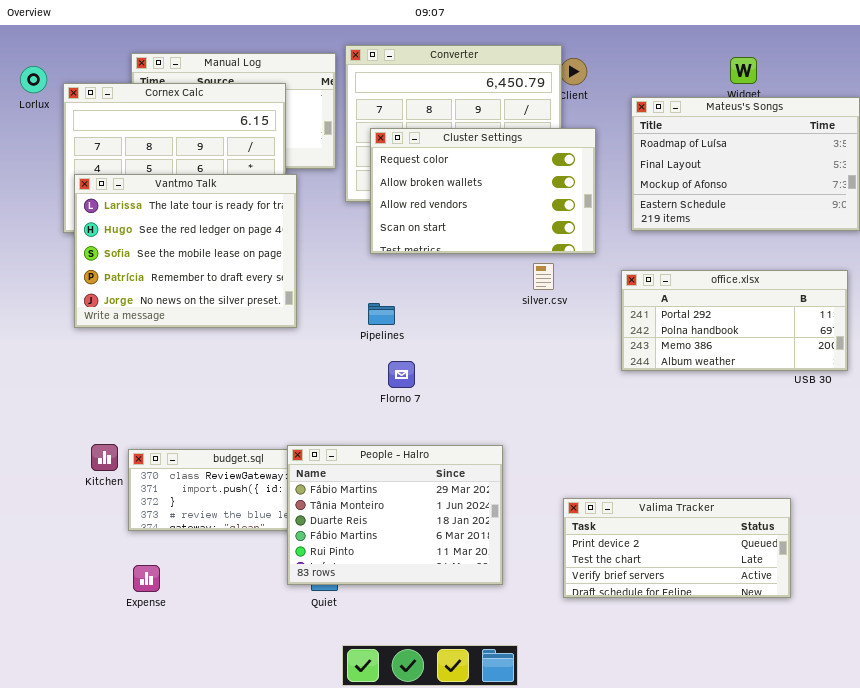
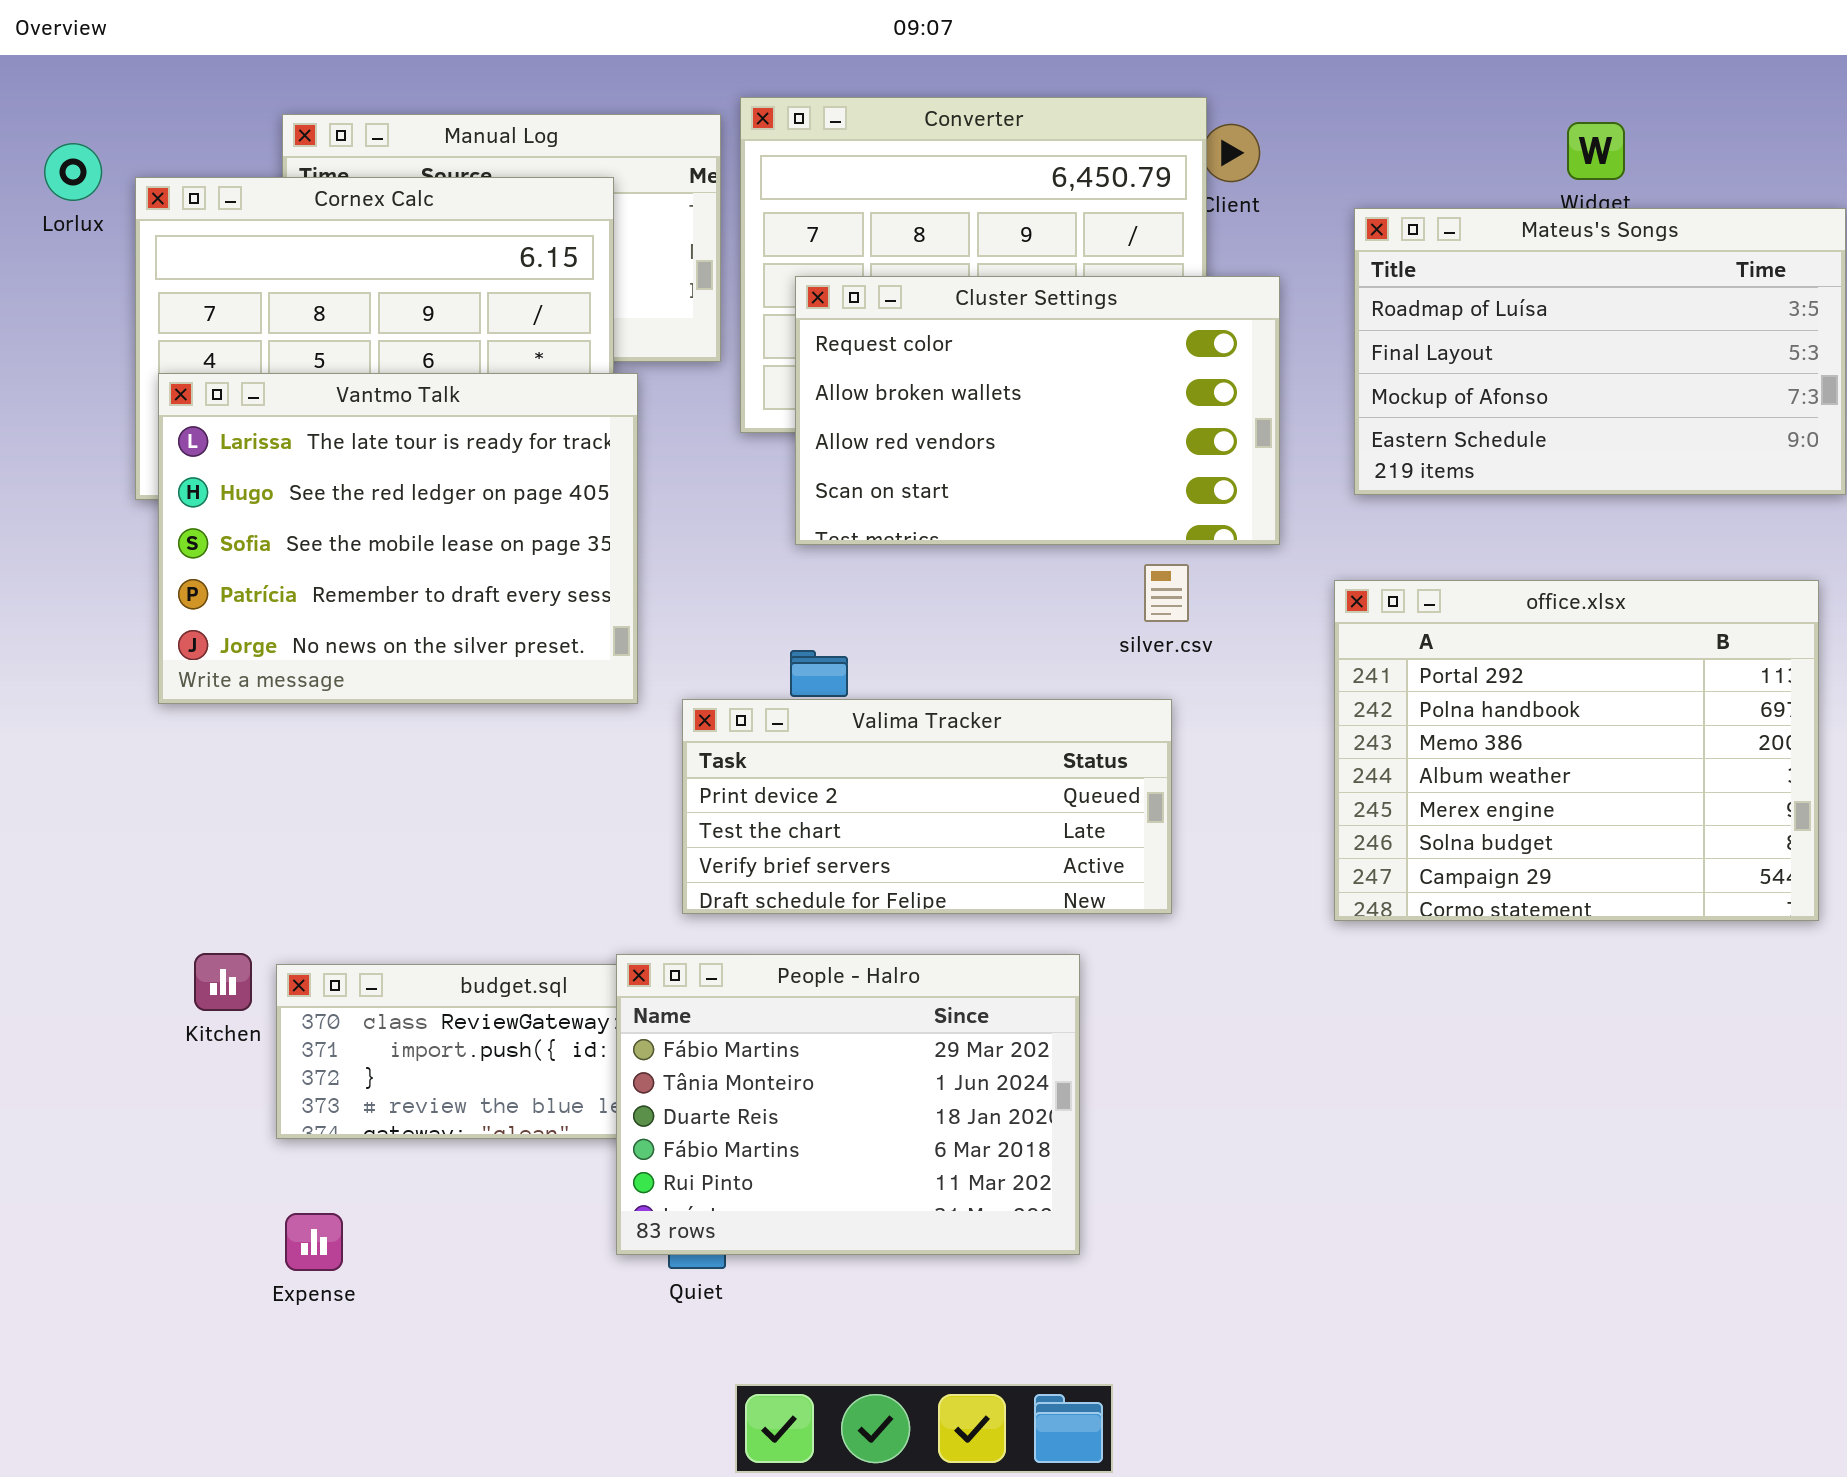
office.xlsx: [621,270,848,371] -> [1334,580,1819,921], resized
Valima Tracker: [563,498,791,598] -> [682,699,1172,914], moved

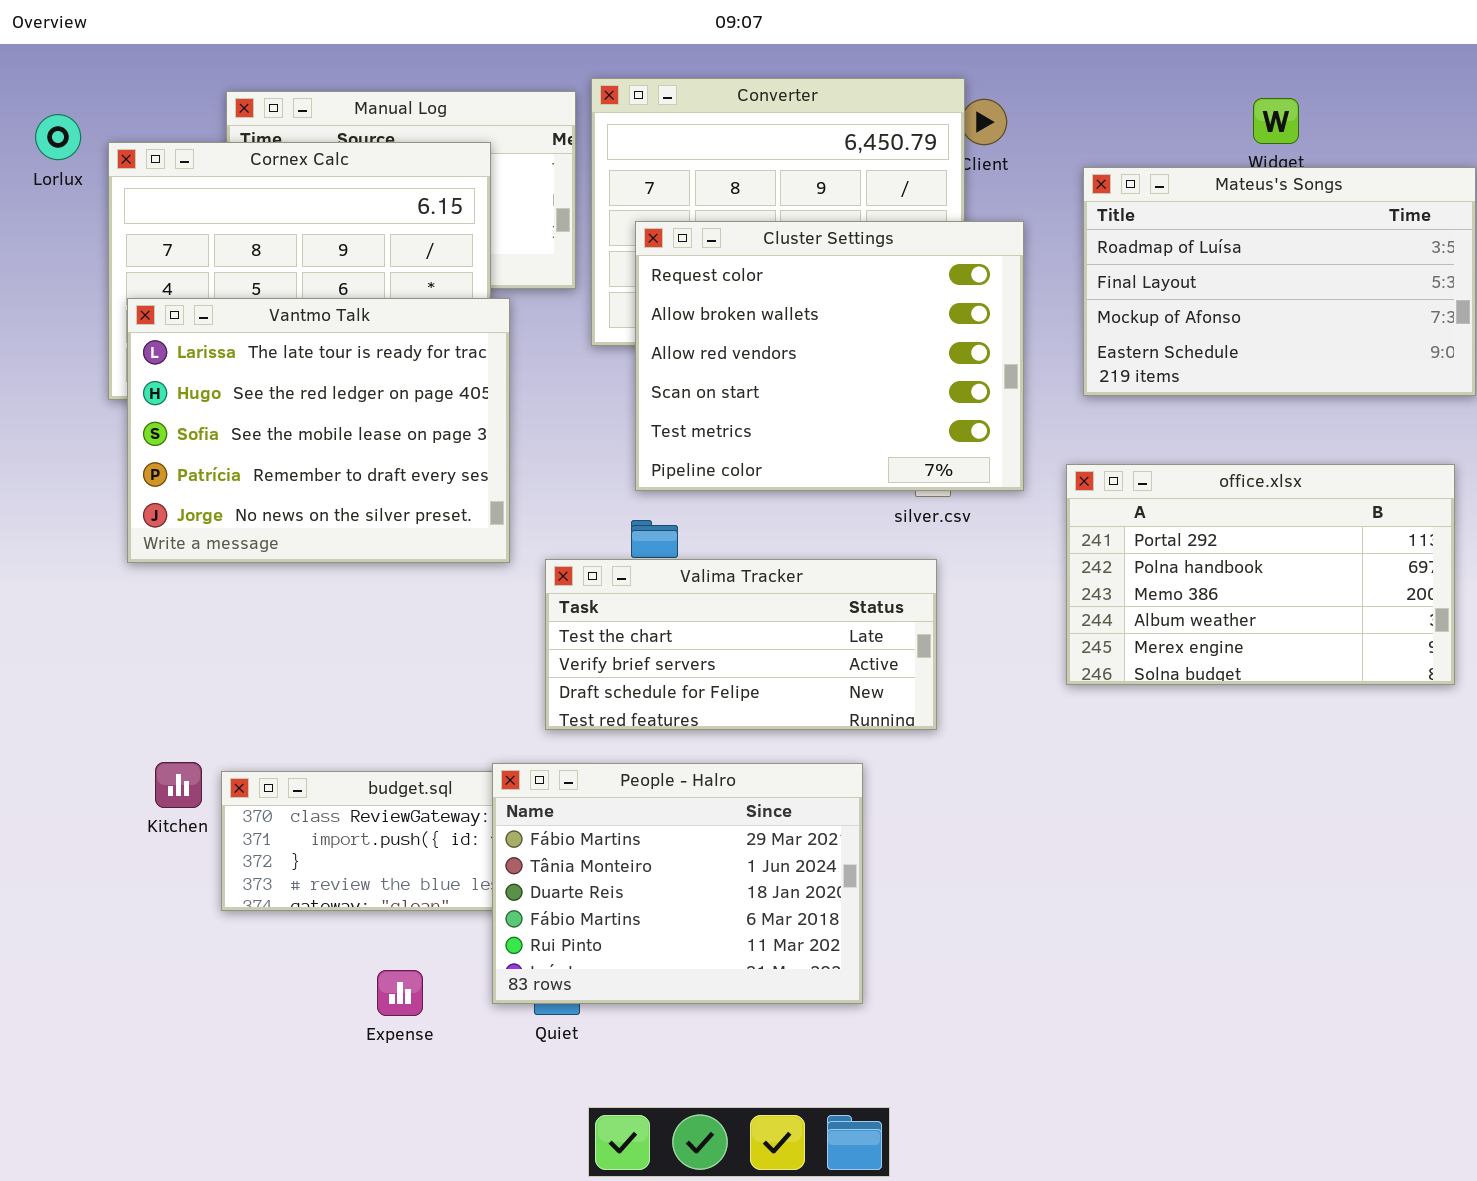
Cluster Settings: [795,276,1280,545] -> [635,221,1024,491], resized
office.xlsx: [1334,580,1819,921] -> [1066,464,1455,685], resized
Valima Tracker: [682,699,1172,914] -> [545,559,937,730], scrolled down 1 row
Expense: [285,1213,343,1271] -> [377,970,423,1016], moved

